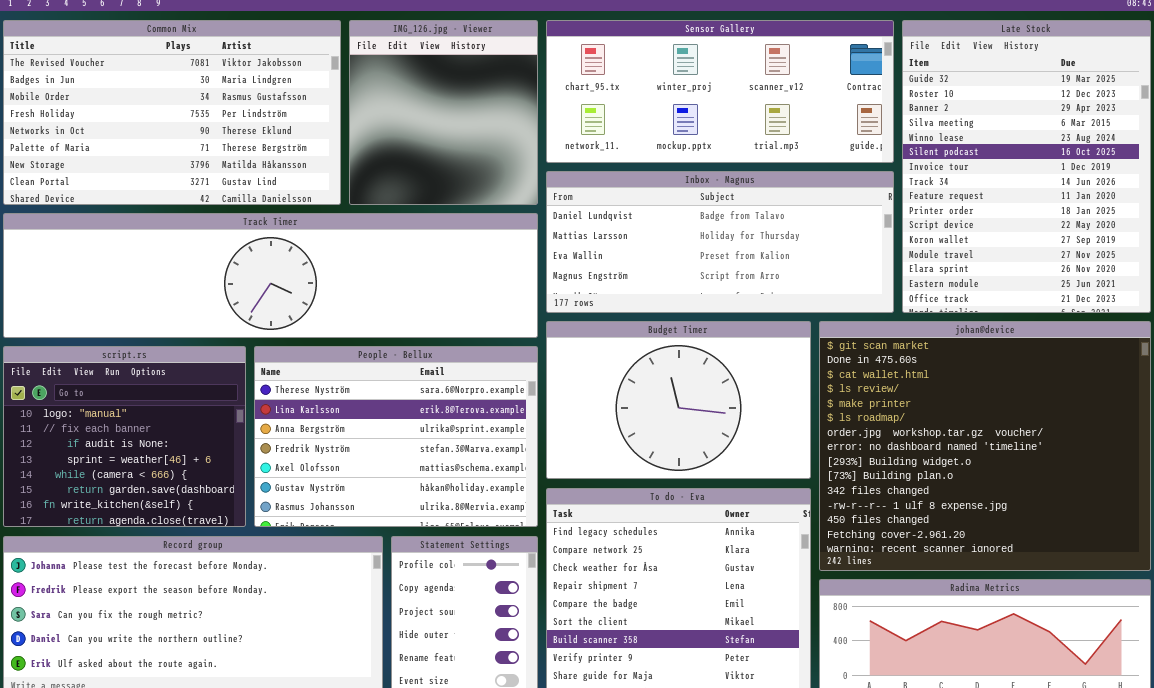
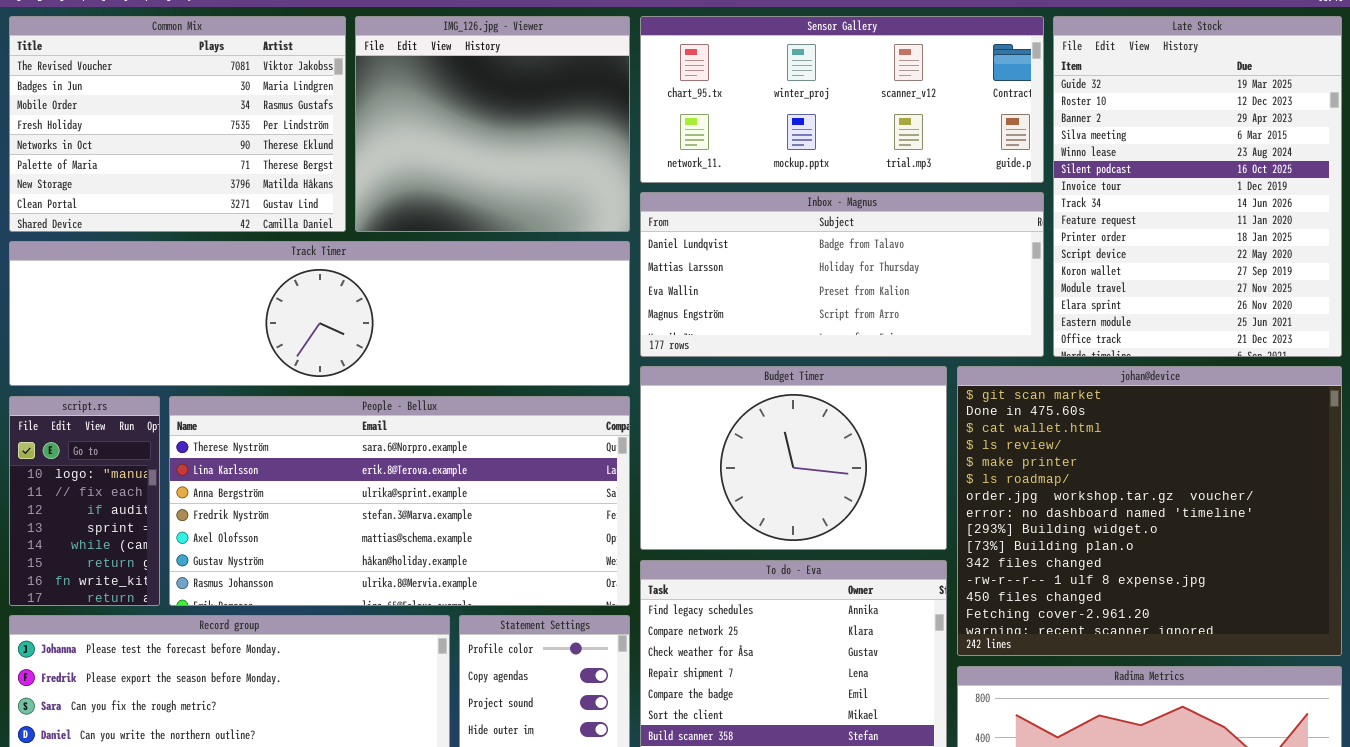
Common Mix: [3,20,341,205] -> [9,16,346,232], resized
IMG_126.jpg - Viewer: [349,20,538,205] -> [355,16,630,232], resized
script.rs: [3,346,246,527] -> [9,396,160,606], resized
People - Bellux: [254,346,538,527] -> [169,396,630,606], resized

